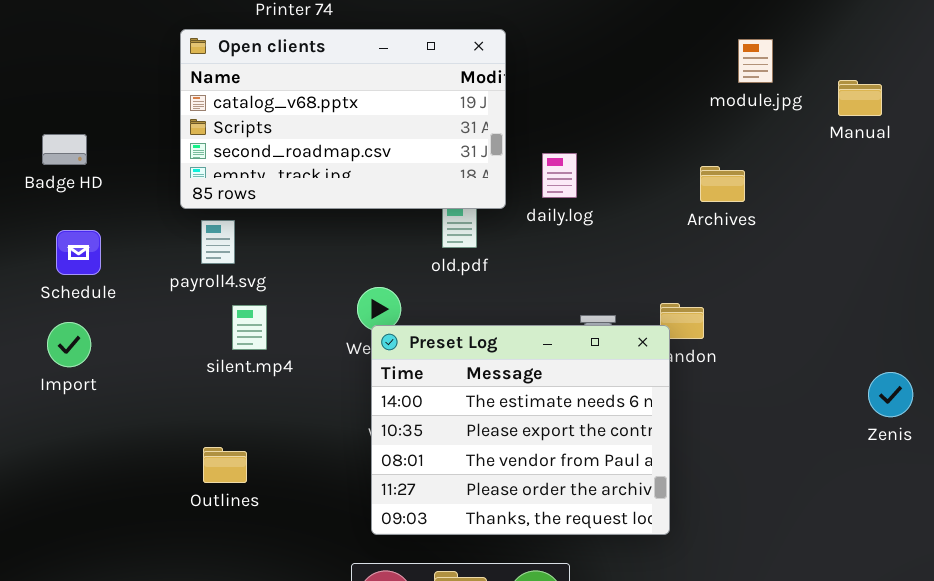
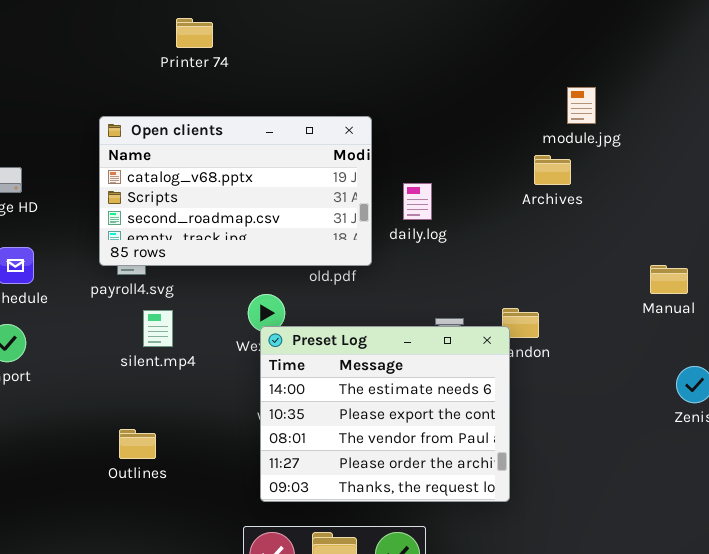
Open clients: [180,29,506,209] -> [99,116,372,266], moved
Manual: [838,80,882,116] -> [650,265,688,294], moved
Archives: [700,166,745,202] -> [534,155,571,185], moved

